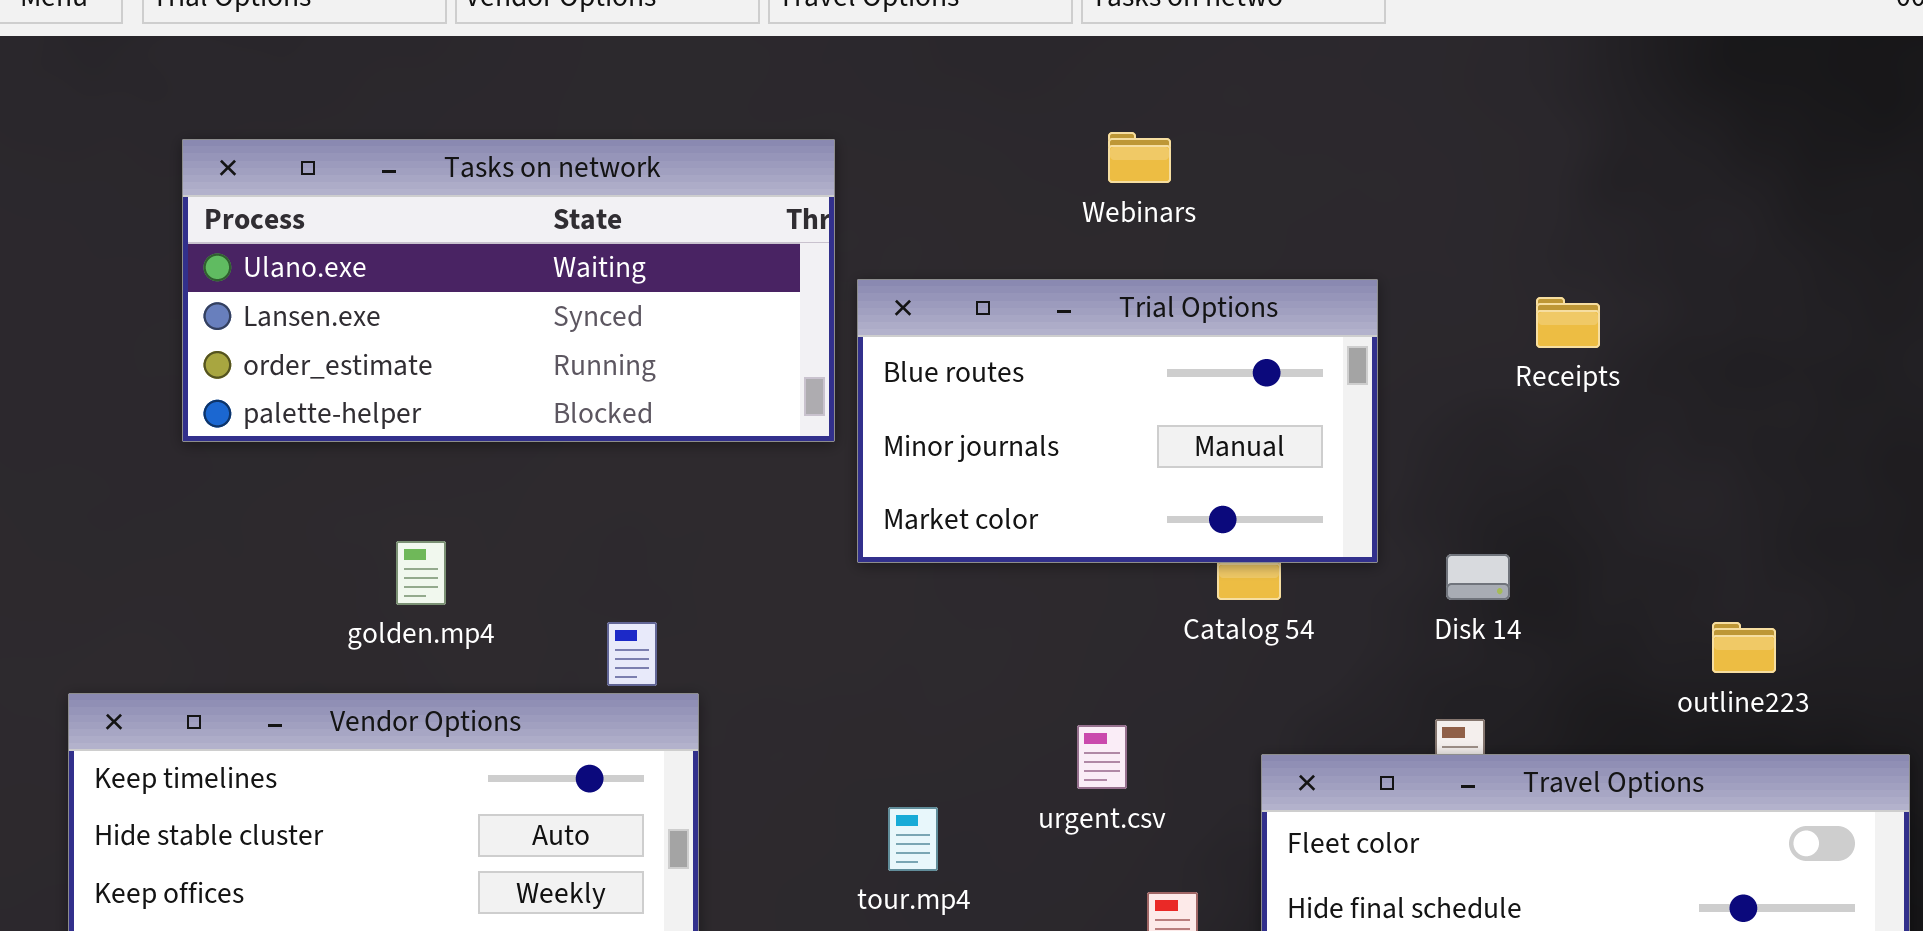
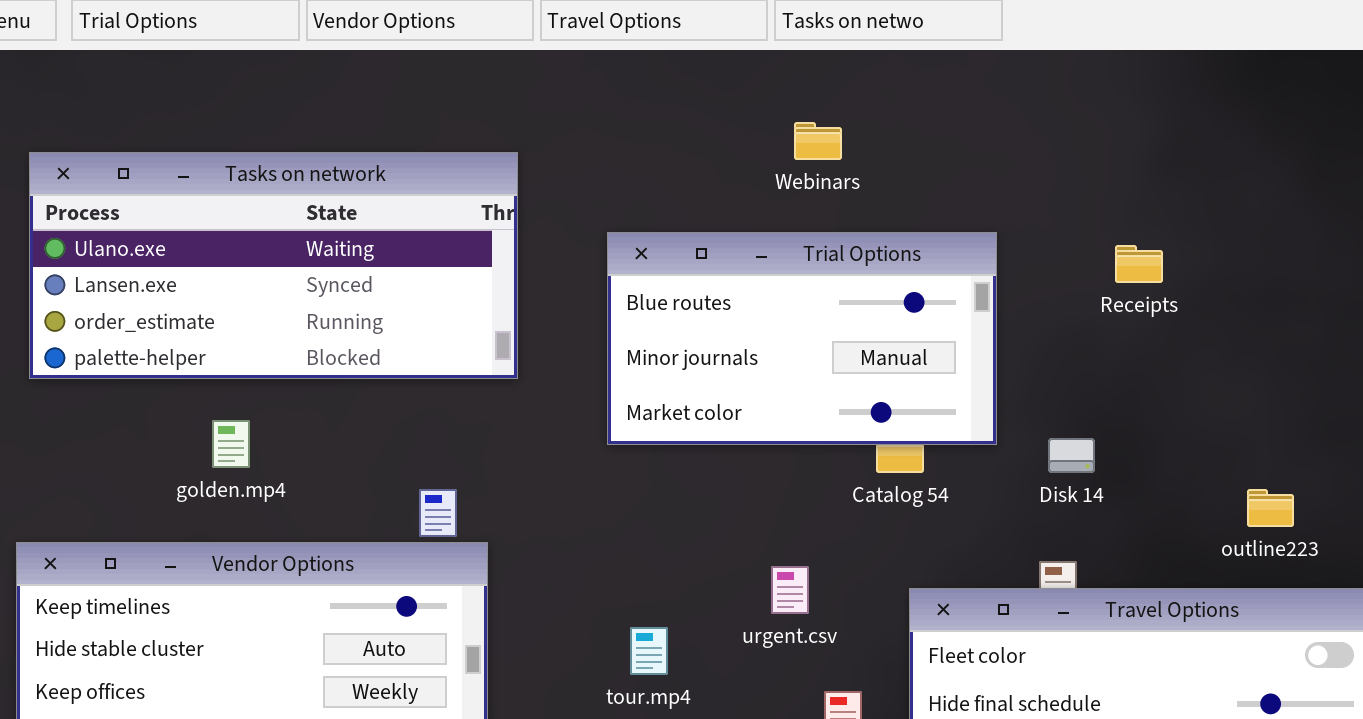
Tasks on network: [182,139,835,442] -> [29,152,518,379], moved
golden.mp4: [396,541,446,605] -> [212,420,250,468], moved

